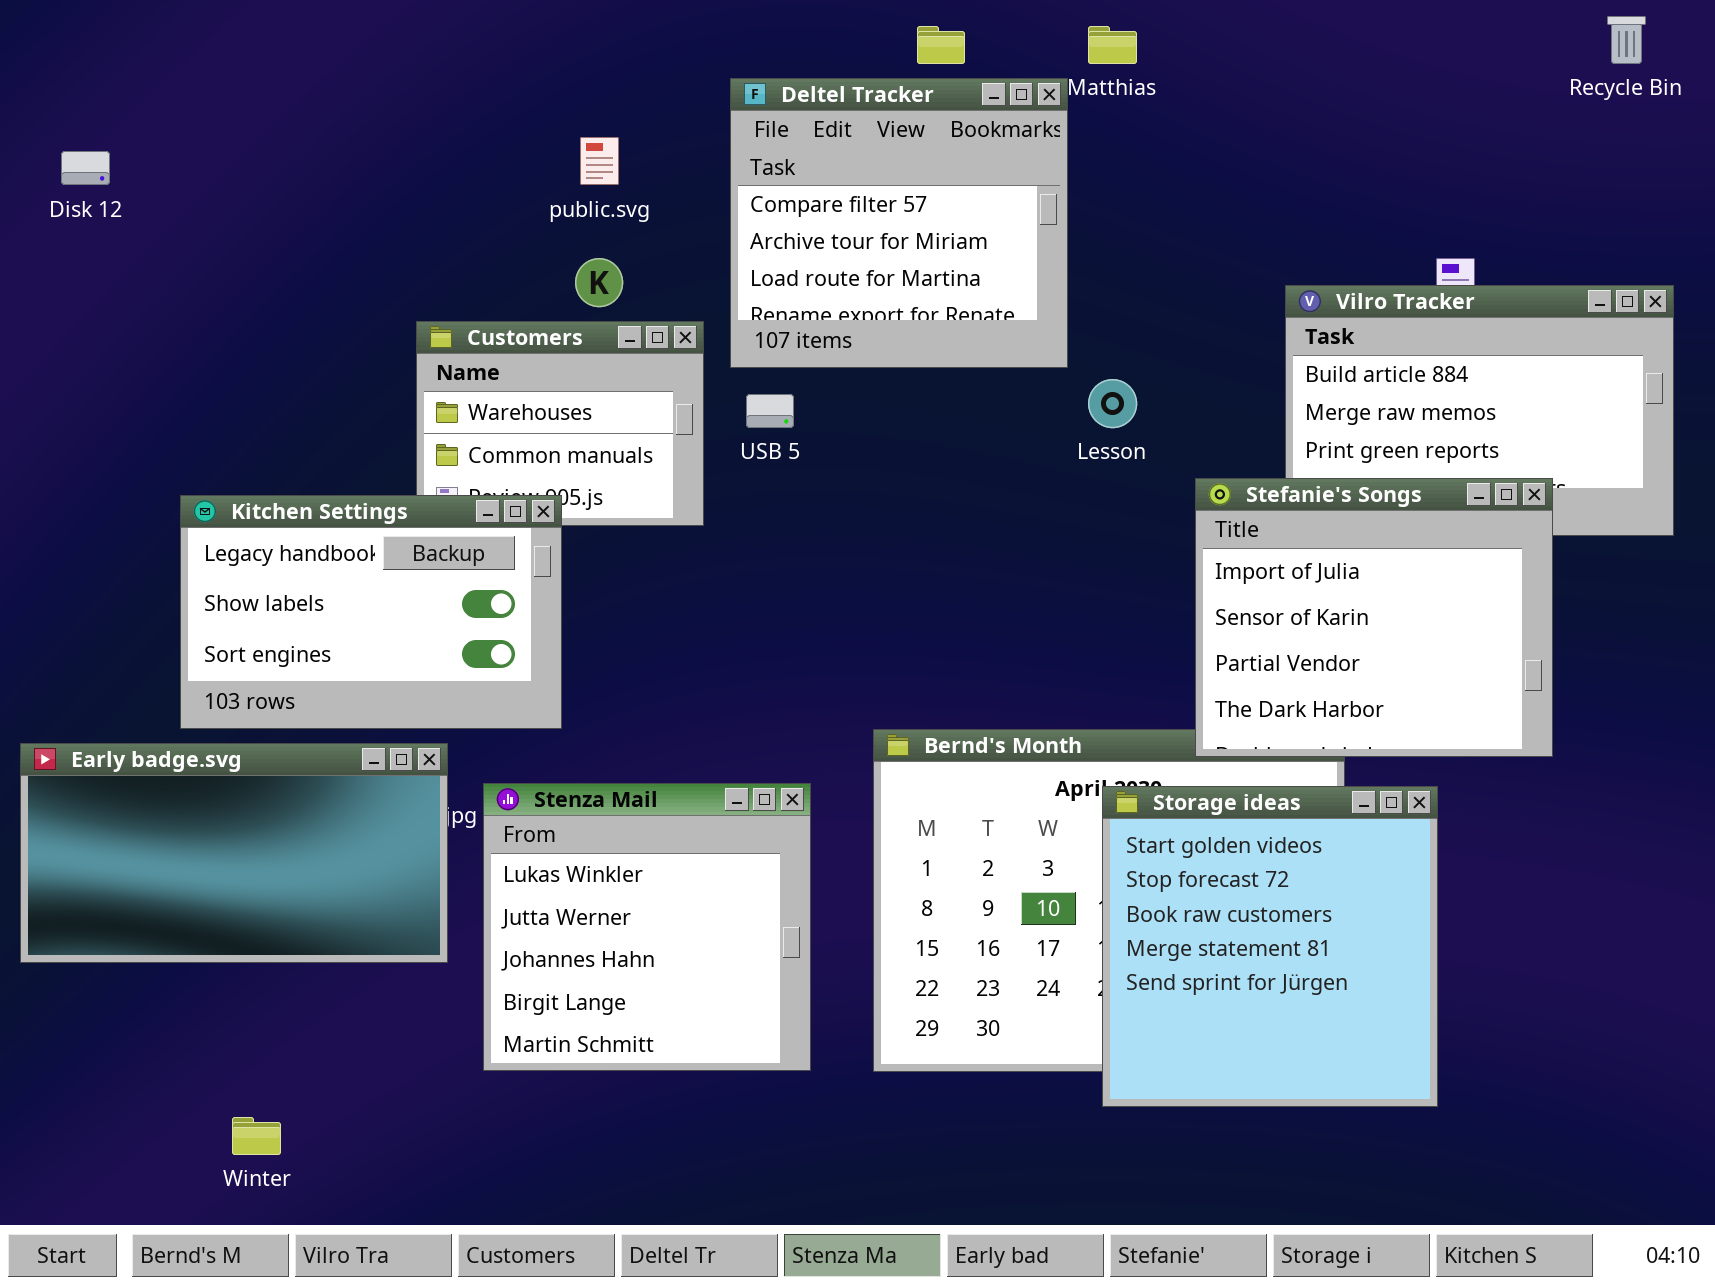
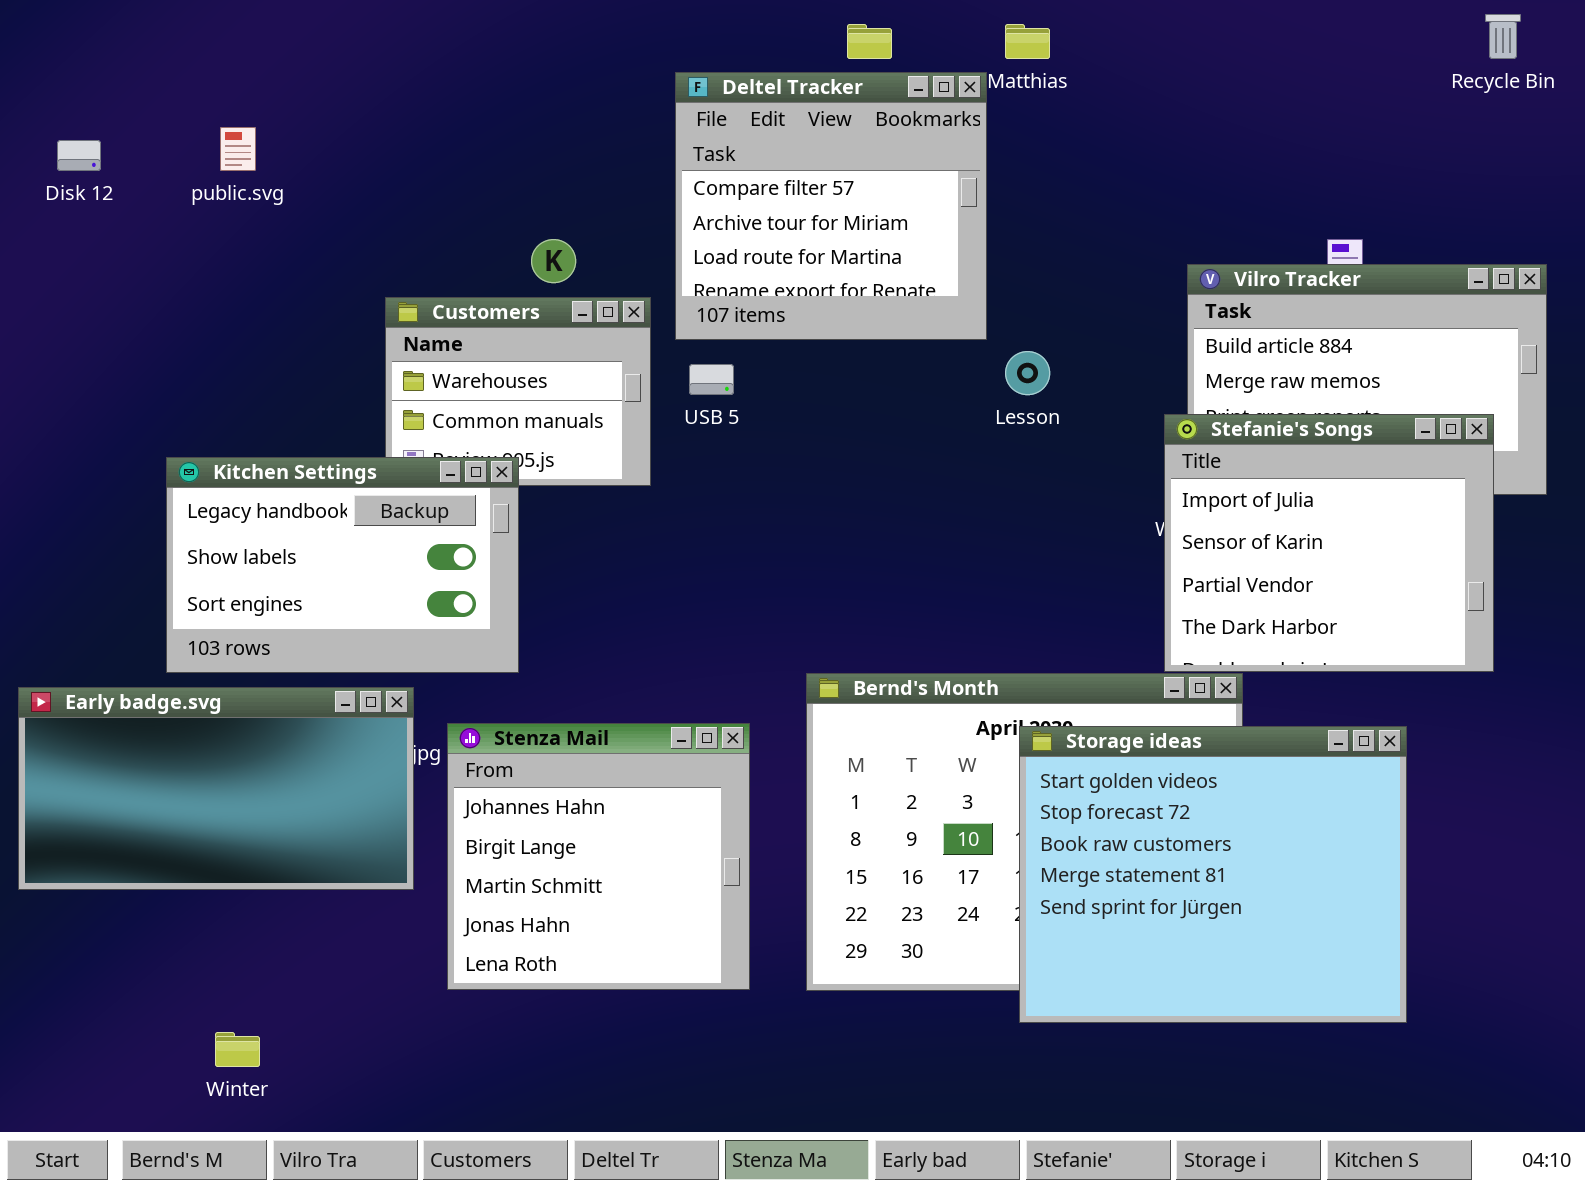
public.svg: [580,137,619,185] -> [220,127,256,171], moved
Stefanie's Songs: [1195,478,1553,757] -> [1164,414,1494,672], moved
Stenza Mail: [483,783,811,1071] -> [447,723,750,990], scrolled down 2 rows
Storage ideas: [1102,786,1438,1107] -> [1019,726,1407,1023], resized

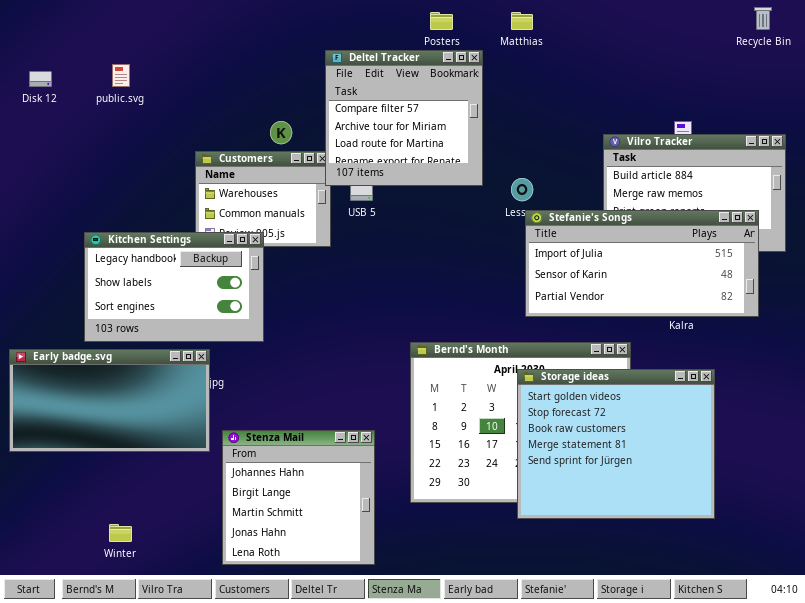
Deltel Tracker: [675,72,987,340] -> [325,50,483,186], moved
Stefanie's Songs: [1164,414,1494,672] -> [525,210,759,317], resized
Stenza Mail: [447,723,750,990] -> [222,430,375,565], moved

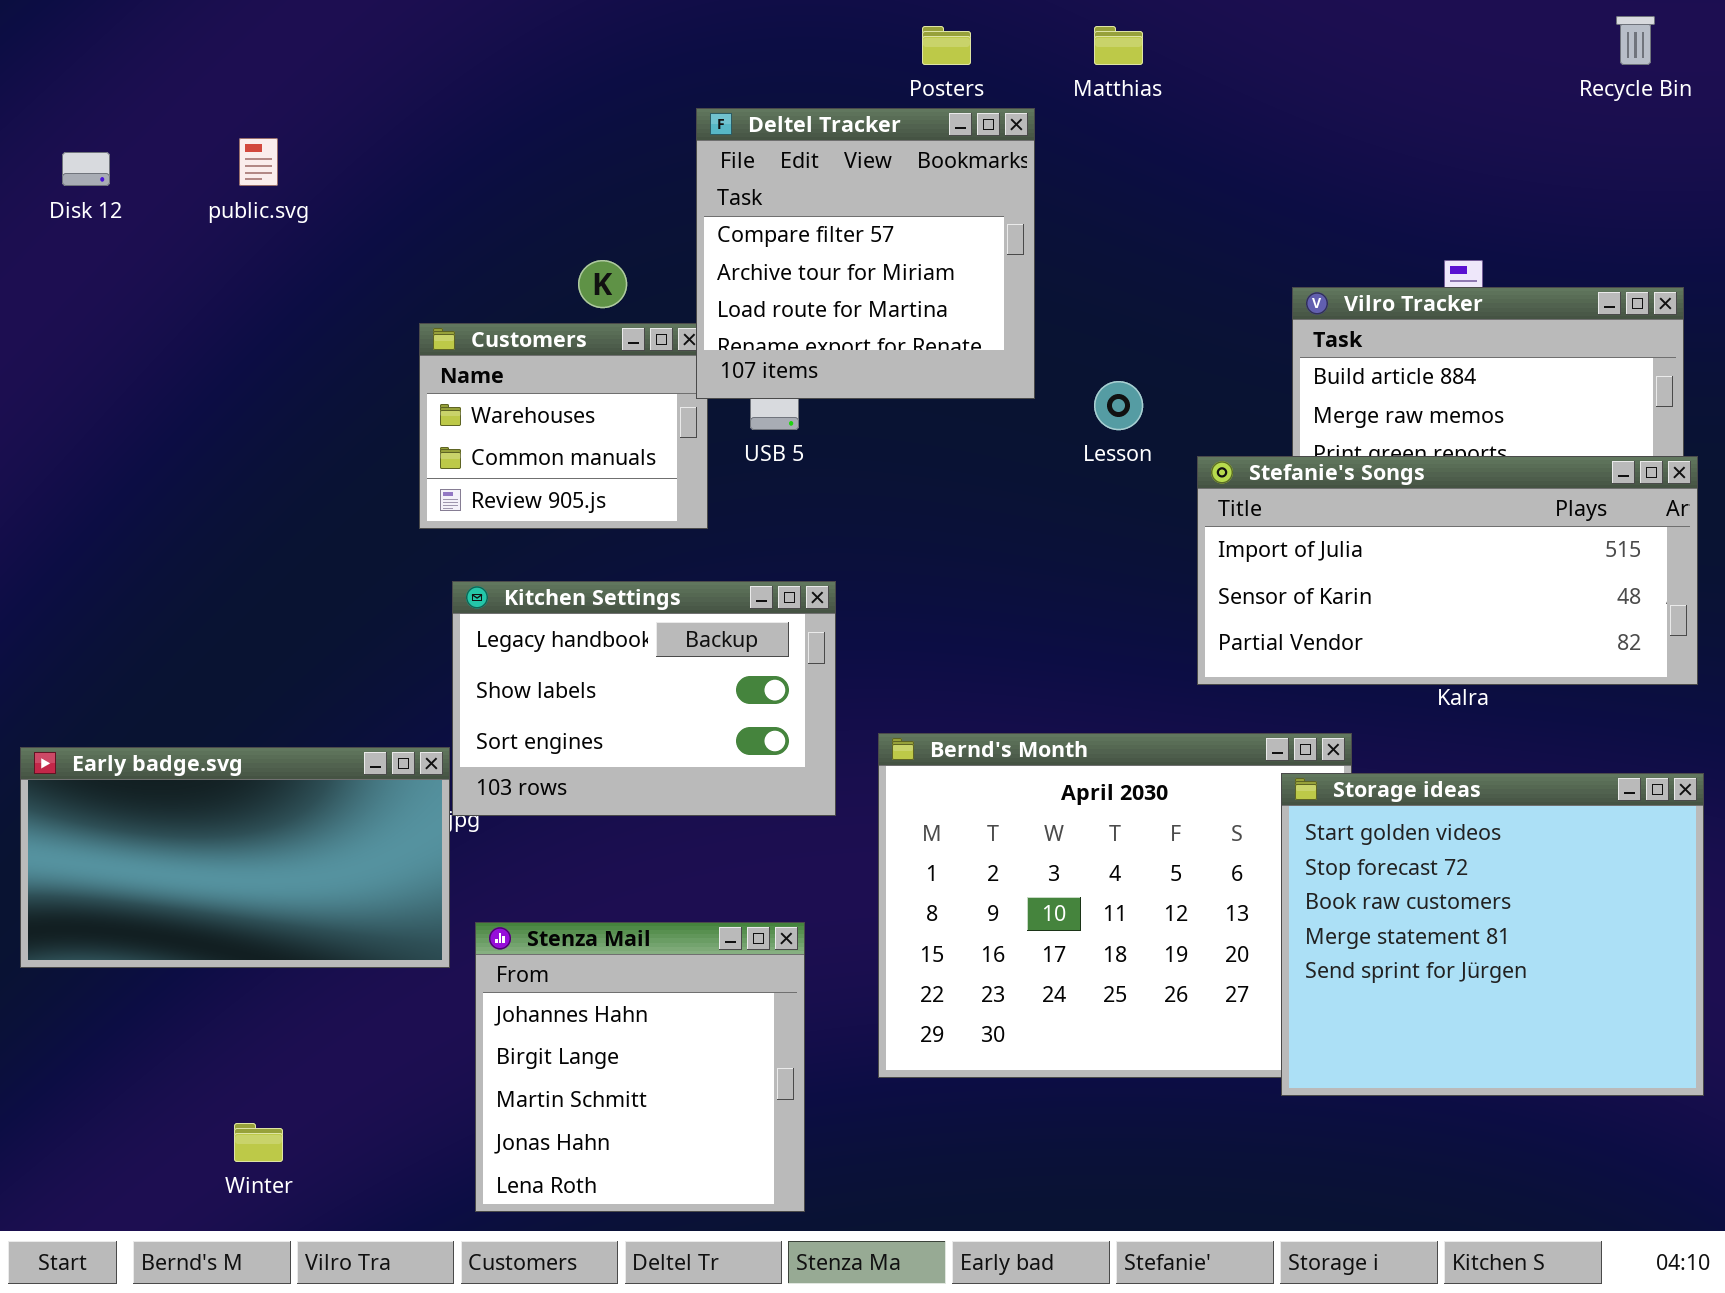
Stefanie's Songs: [525,210,759,317] -> [1197,456,1698,685], moved
Kitchen Settings: [84,232,264,342] -> [452,581,836,816], moved
Storage ideas: [517,369,715,519] -> [1281,773,1704,1096], moved

